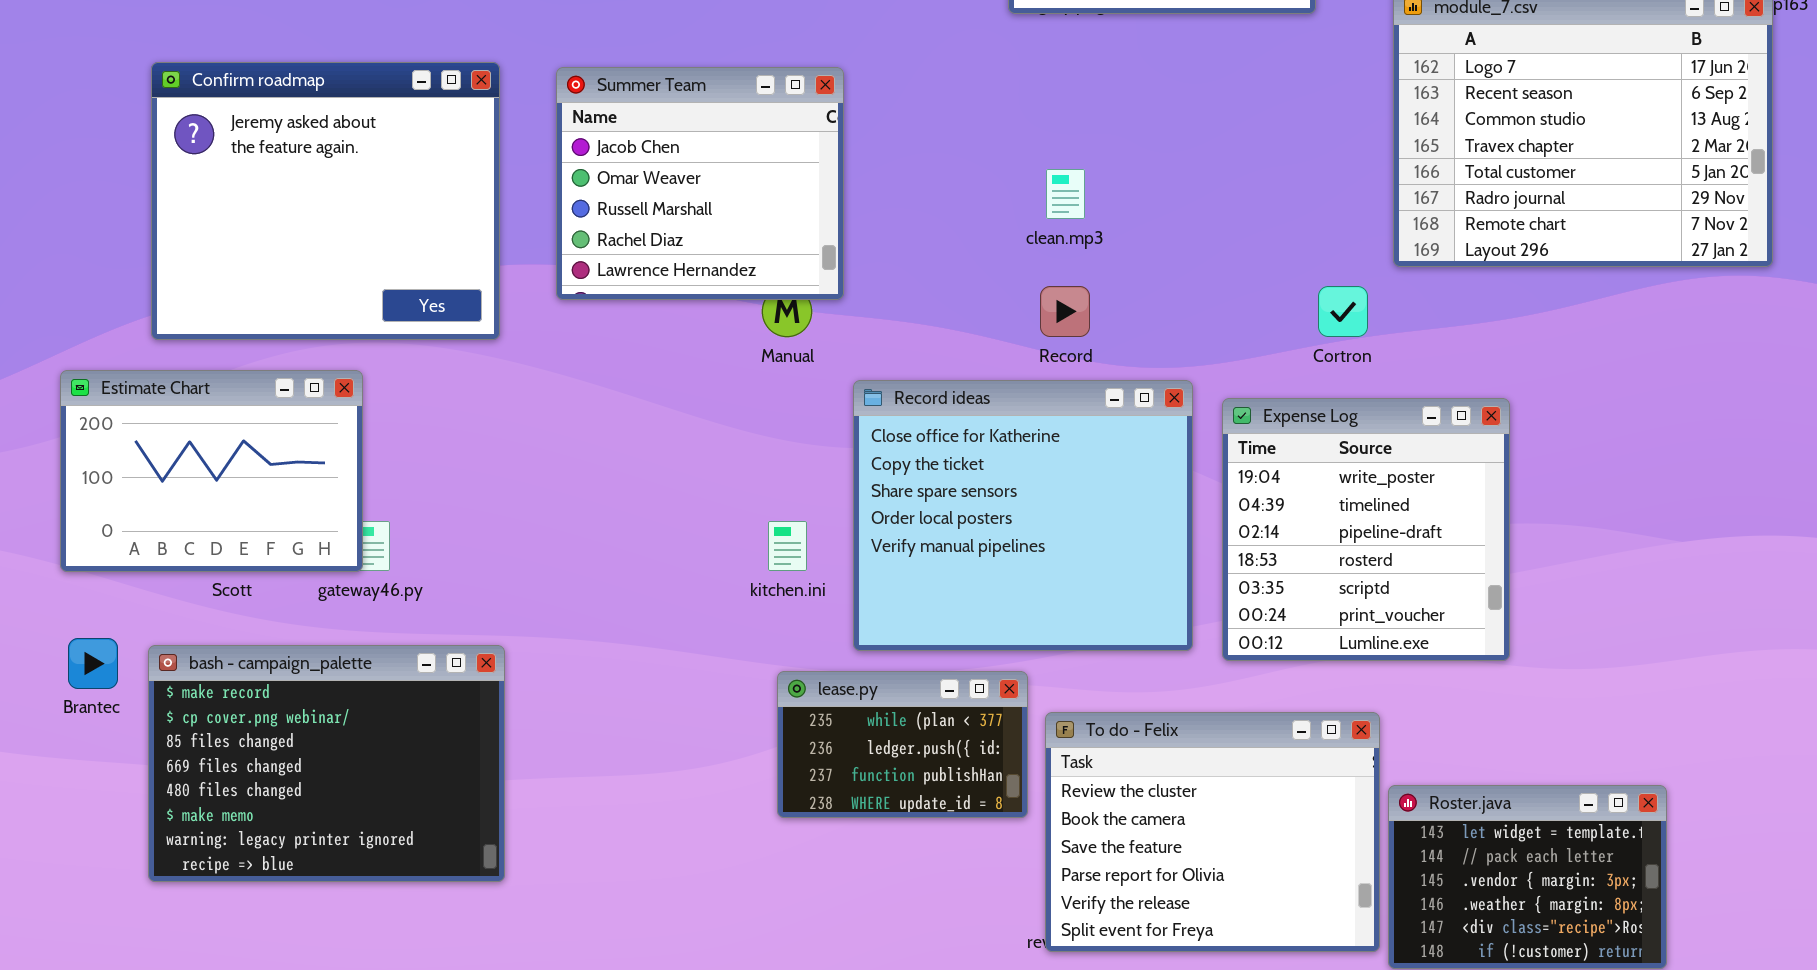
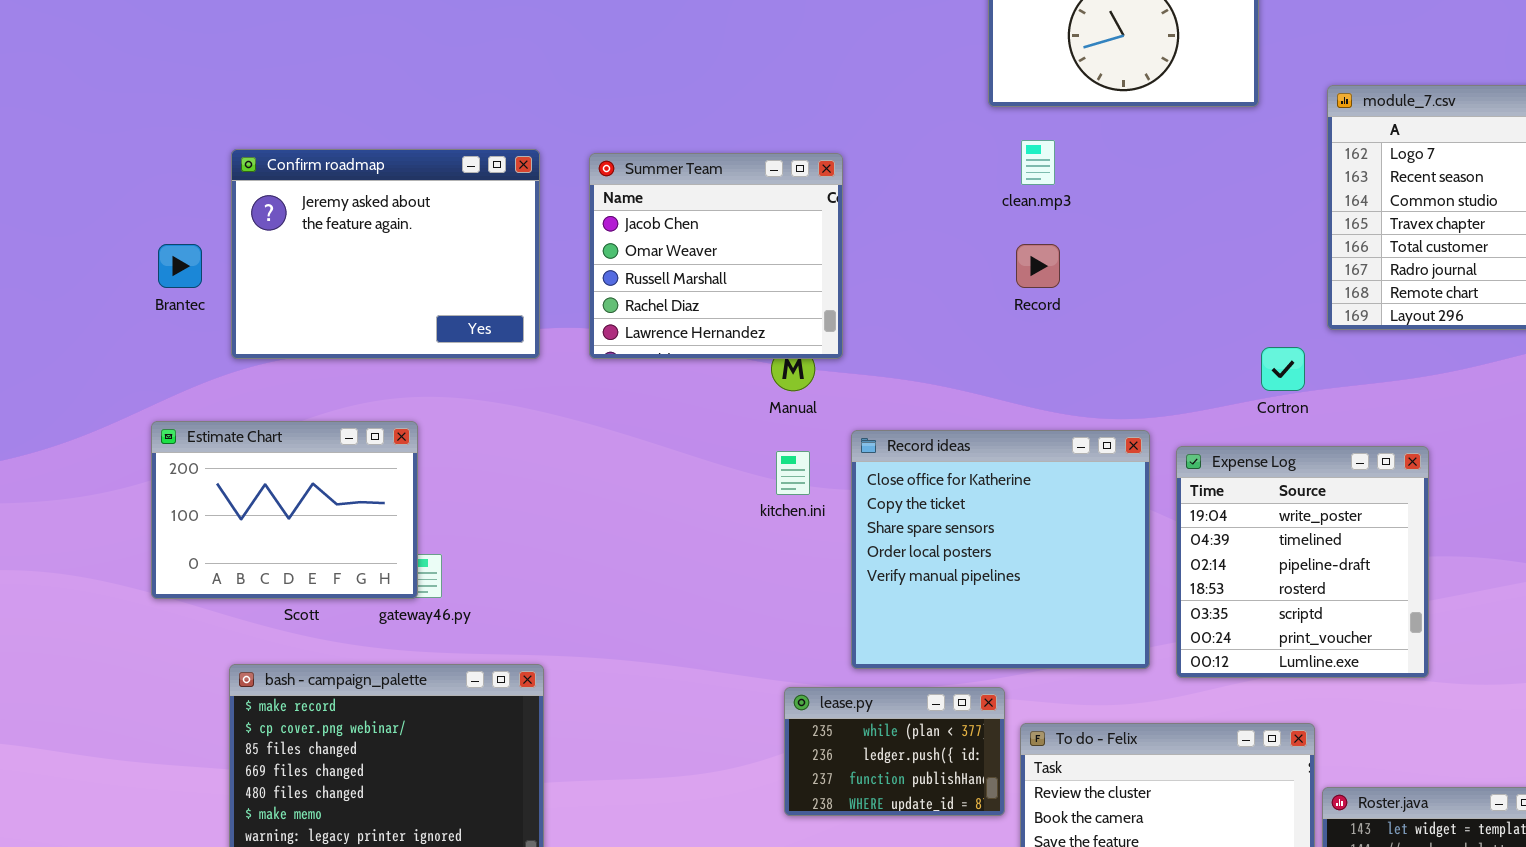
Confirm roadmap: [151,62,500,340] -> [231,149,540,359], resized
clean.mp3: [1046,169,1085,219] -> [1021,140,1055,185], moved
Record: [1040,286,1090,337] -> [1016,244,1060,288], moved
kitchen.ini: [768,521,807,571] -> [776,451,810,495], moved
Brantec: [68,638,118,689] -> [158,244,202,288], moved

